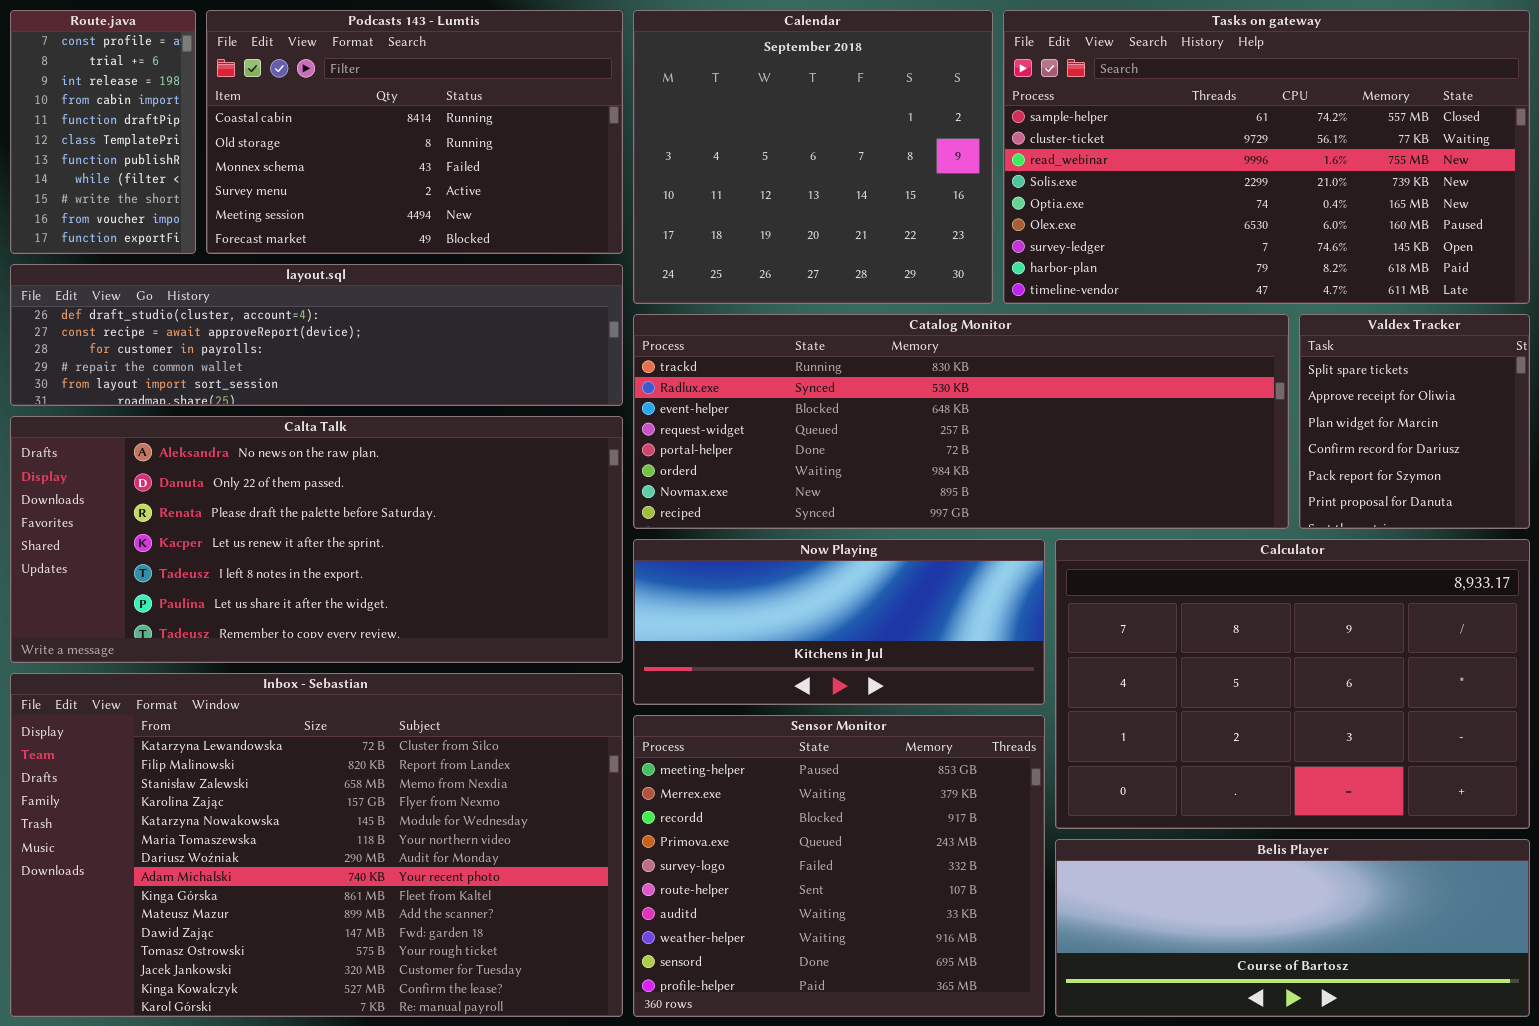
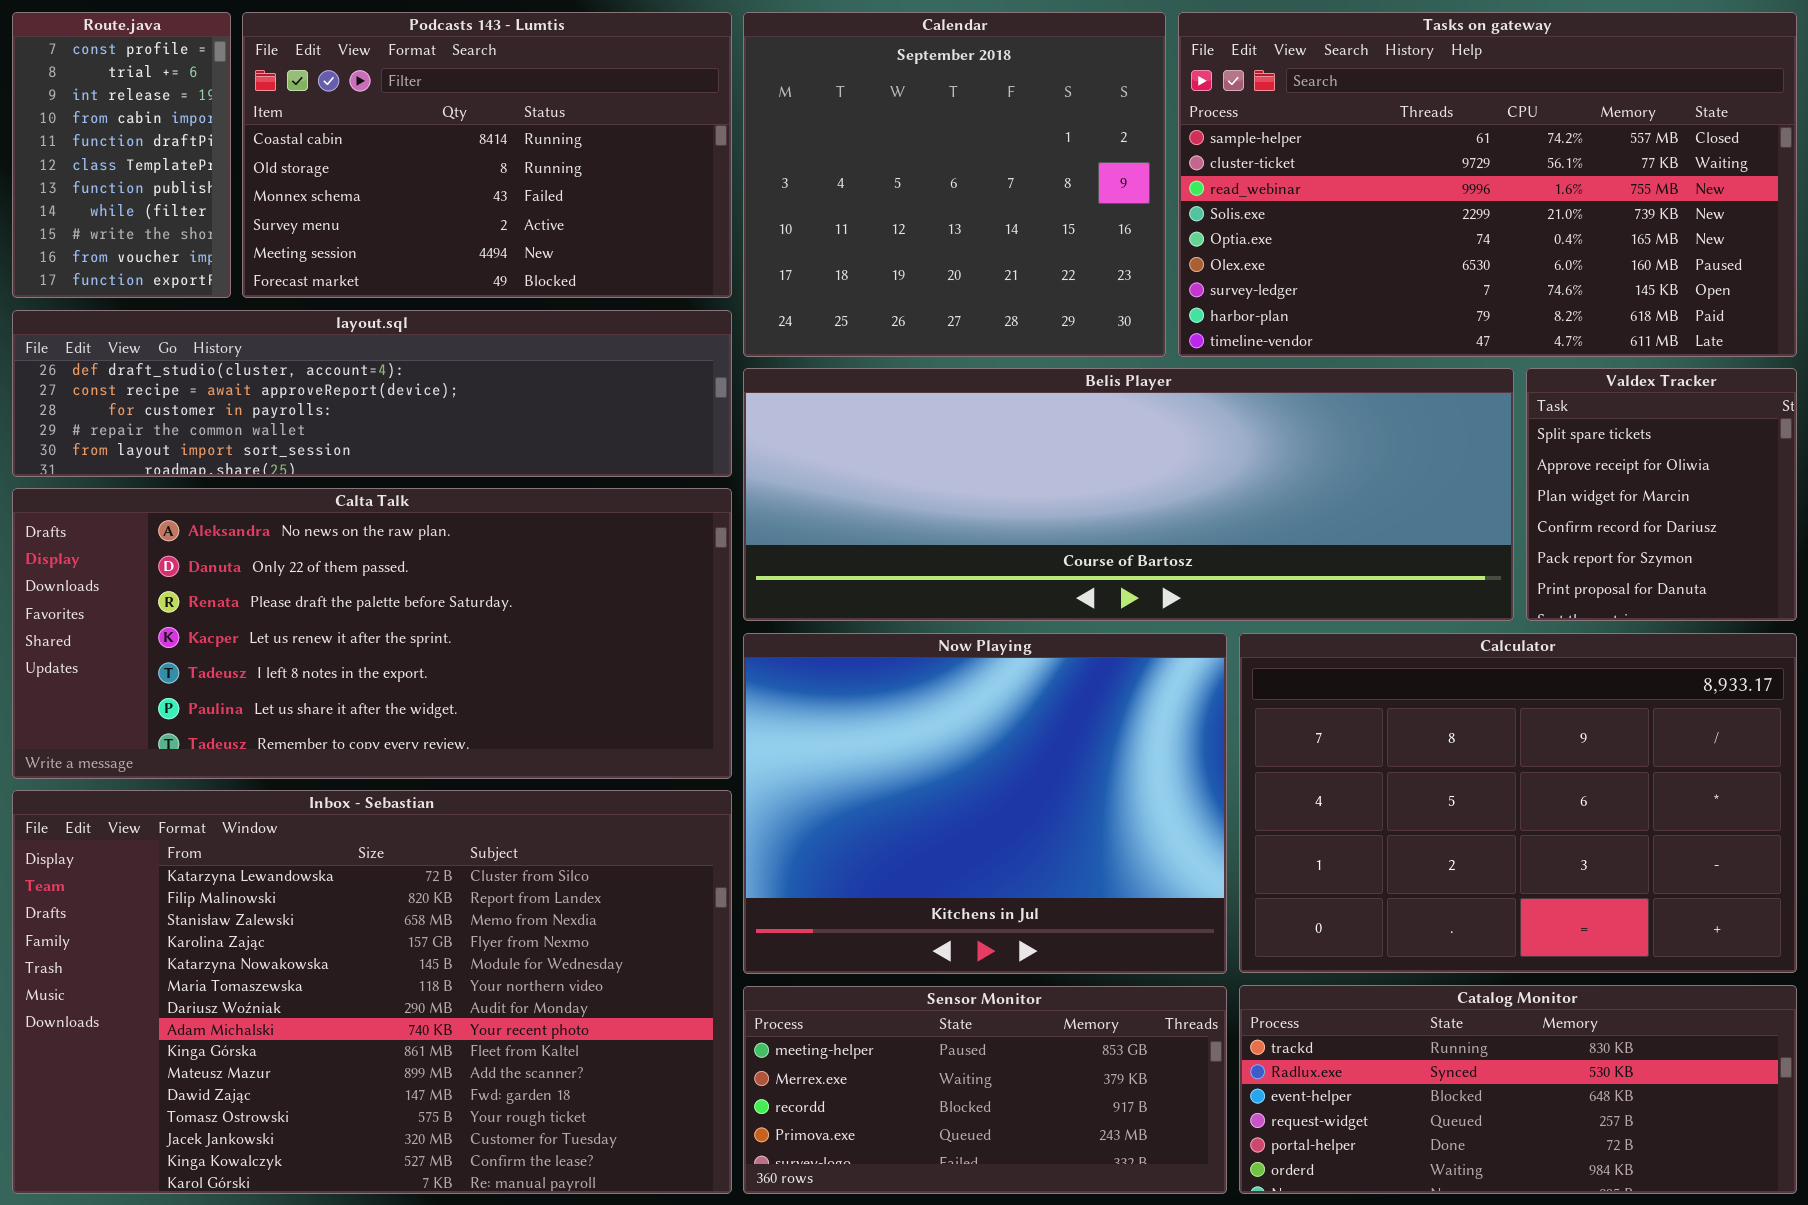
Catalog Monitor: [633,314,1289,529] -> [1239,985,1797,1194], moved, resized
Now Playing: [633,539,1045,705] -> [743,633,1227,974], resized
Sensor Monitor: [633,715,1045,1017] -> [743,986,1227,1194], resized
Belis Player: [1055,839,1530,1017] -> [743,368,1514,621], moved, resized

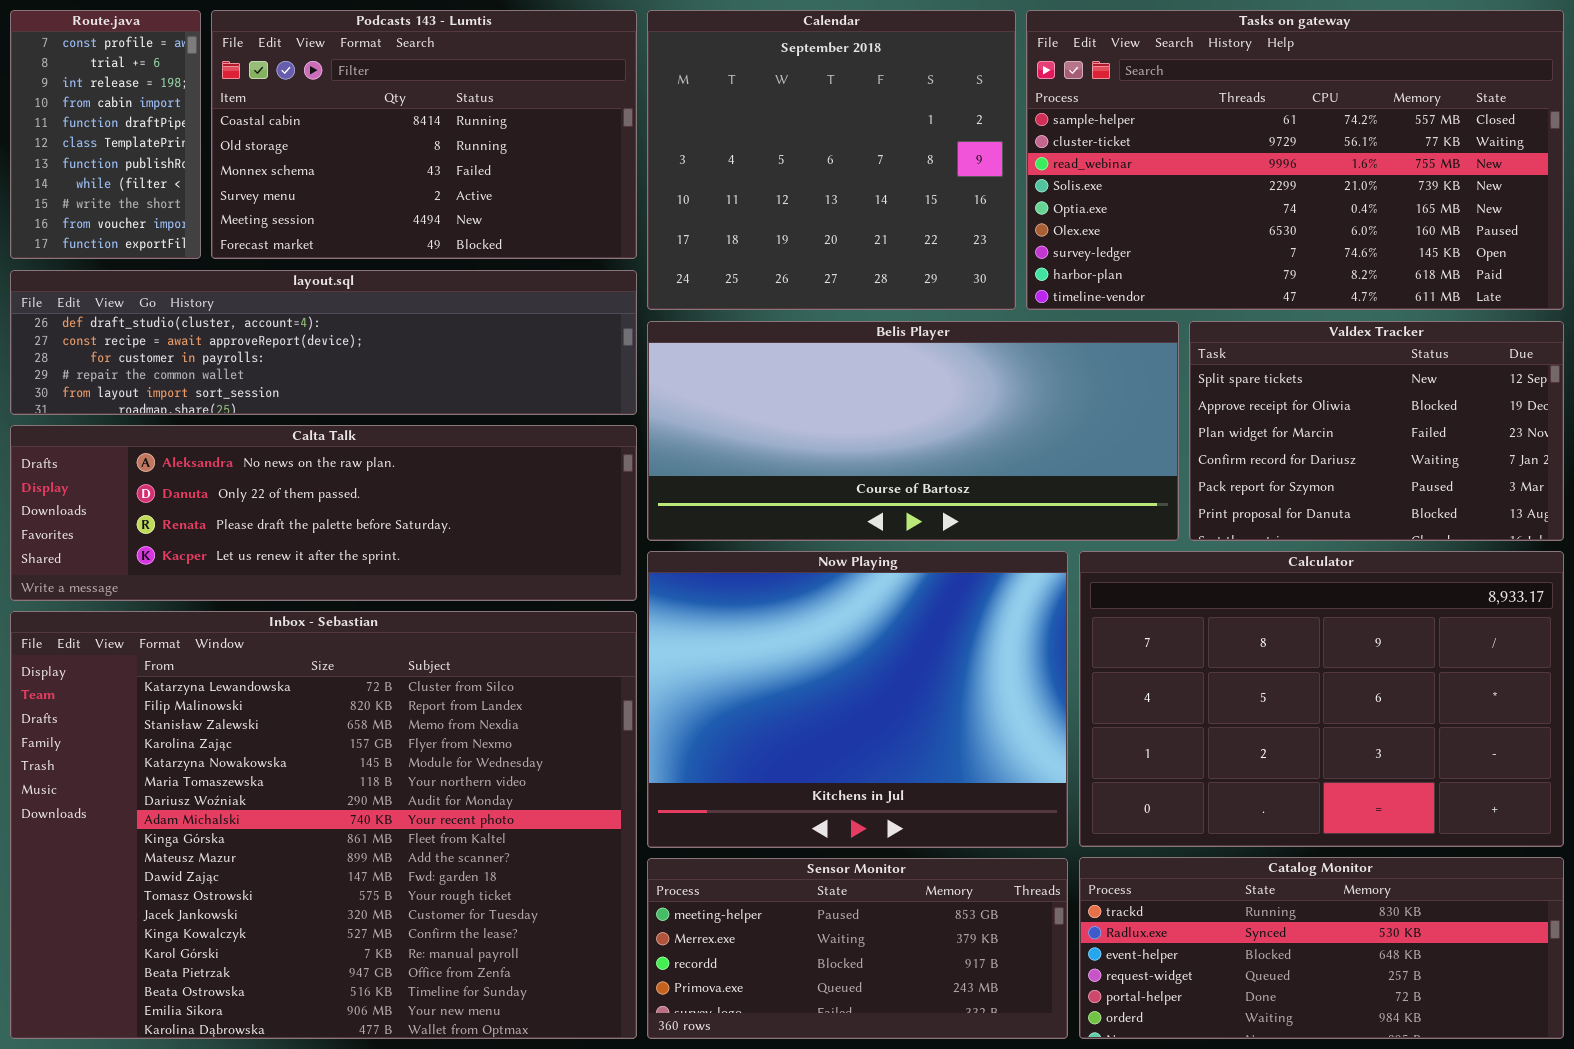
Belis Player: [743,368,1514,621] -> [647,321,1179,541], resized
Valdex Tracker: [1526,368,1797,621] -> [1189,321,1564,541], resized
Calta Talk: [12,488,732,779] -> [10,425,637,601], resized
Inbox - Sebastian: [12,790,732,1194] -> [10,611,637,1039], resized

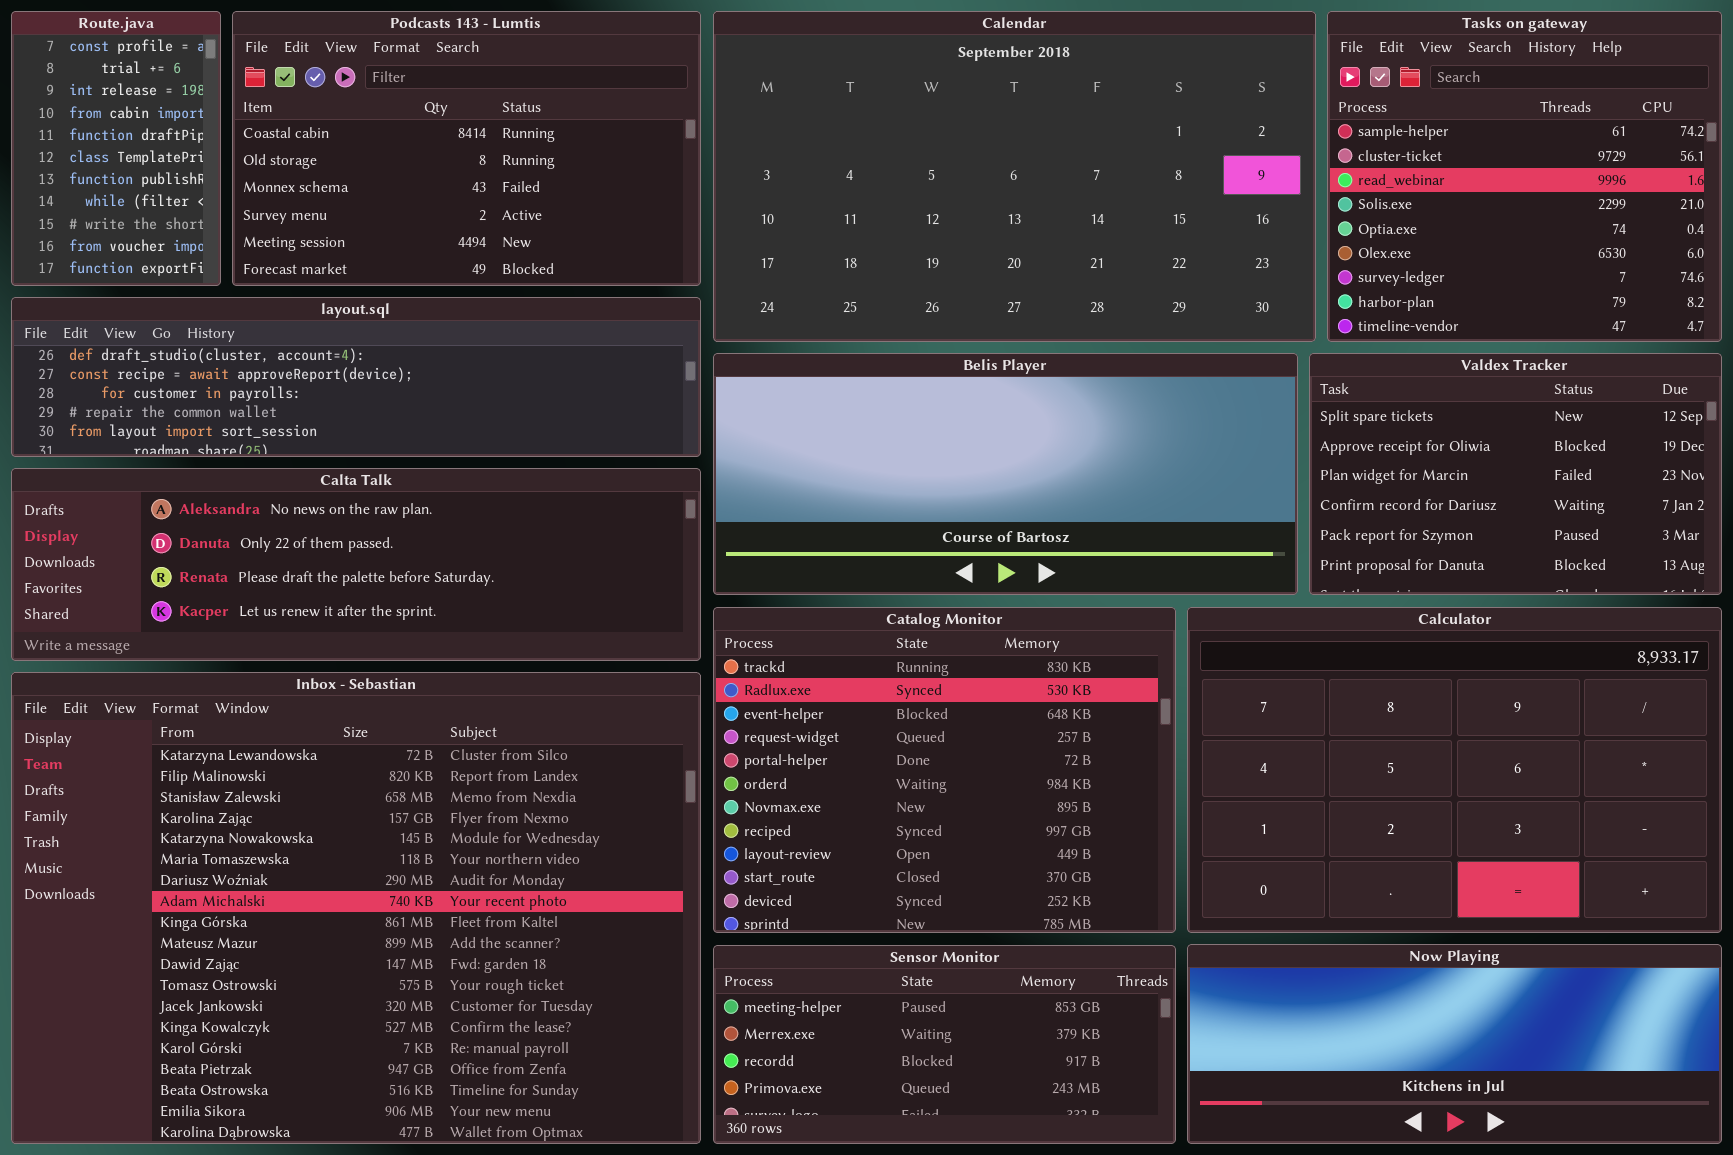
Calendar: [647,10,1016,310] -> [713,11,1316,342], resized
Tasks on gateway: [1026,10,1564,310] -> [1327,11,1722,342], resized
Now Playing: [647,551,1068,848] -> [1187,944,1722,1144], moved, resized
Catalog Monitor: [1079,857,1564,1039] -> [713,607,1176,933], moved, resized

